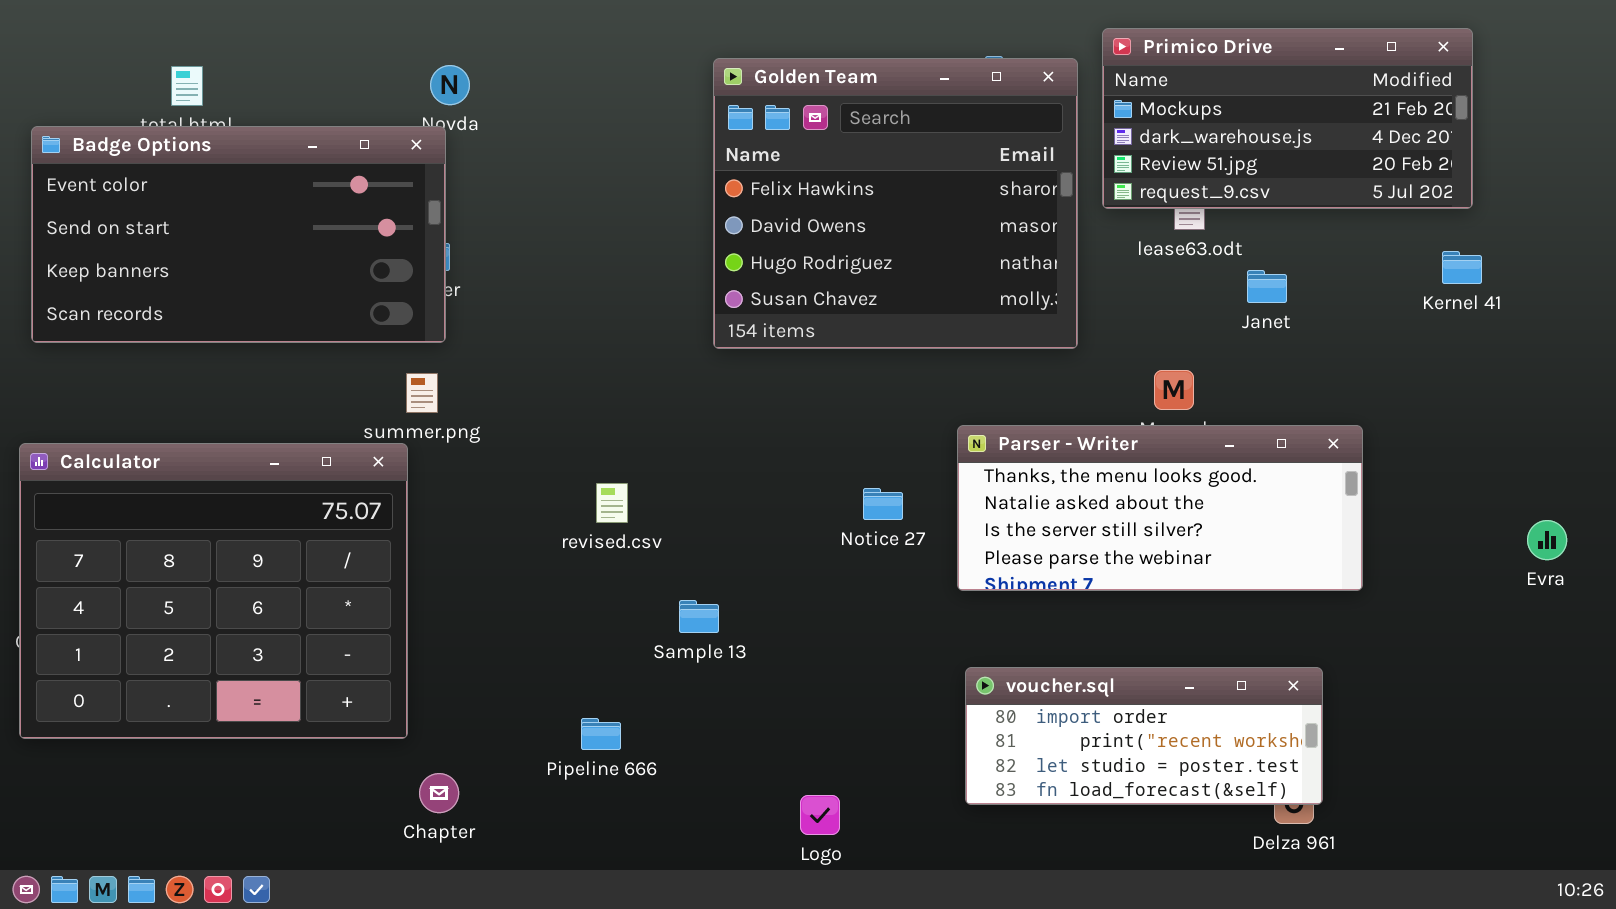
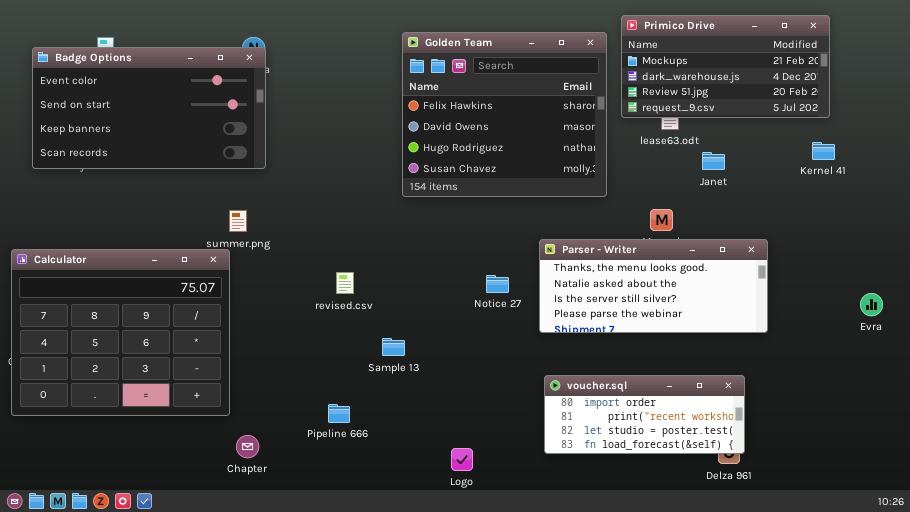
Badge Options: [31,126,446,343] -> [32,47,266,169], moved

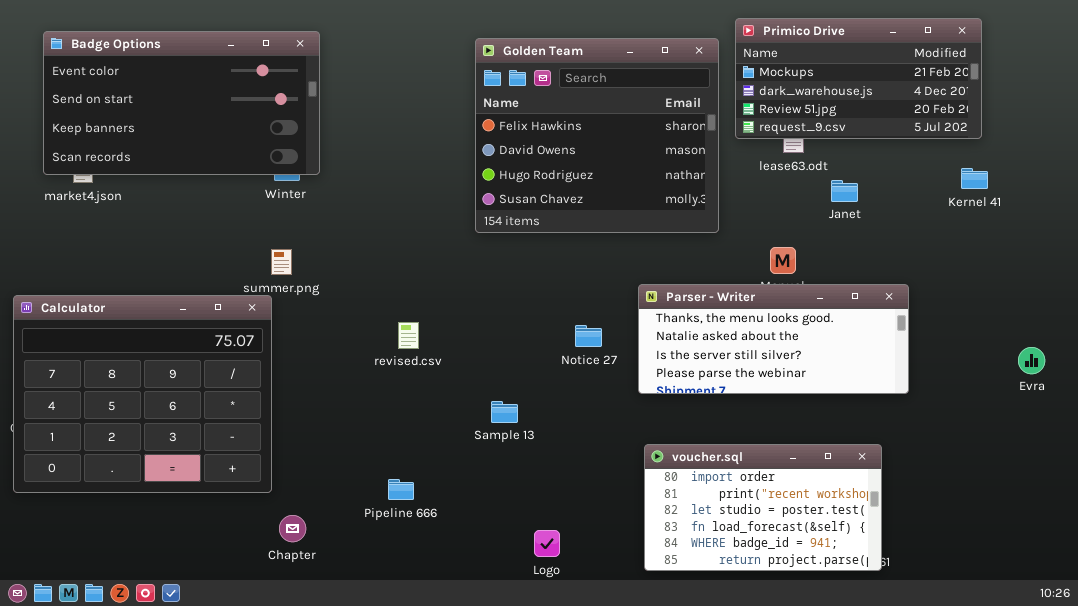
Badge Options: [32,47,266,169] -> [43,31,320,175], moved
Sample 13: [382,338,405,356] -> [491,401,518,423], moved
voucher.sql: [544,375,745,454] -> [644,444,882,571], resized

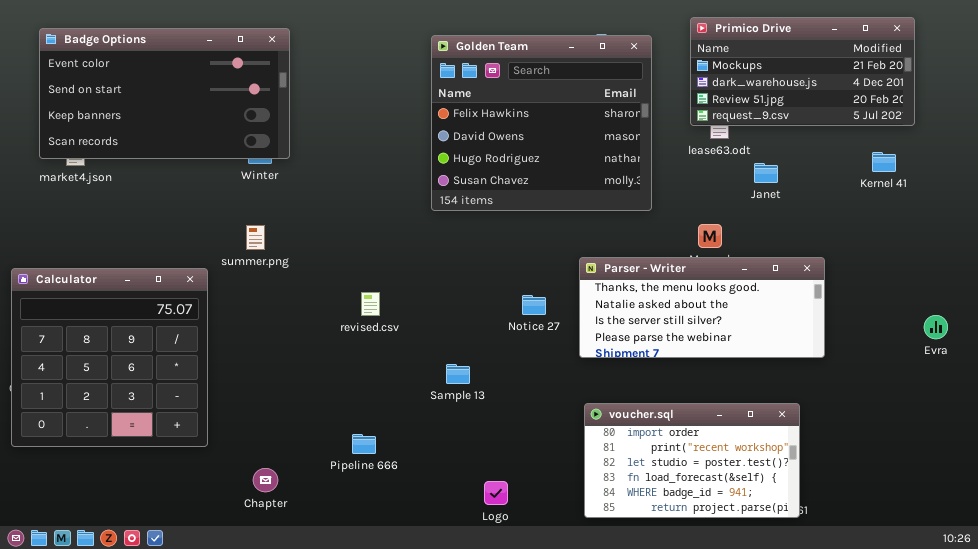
Primico Drive: [735,18,982,139] -> [690,17,915,126], moved
Calculator: [13,295,272,493] -> [11,268,208,447], resized

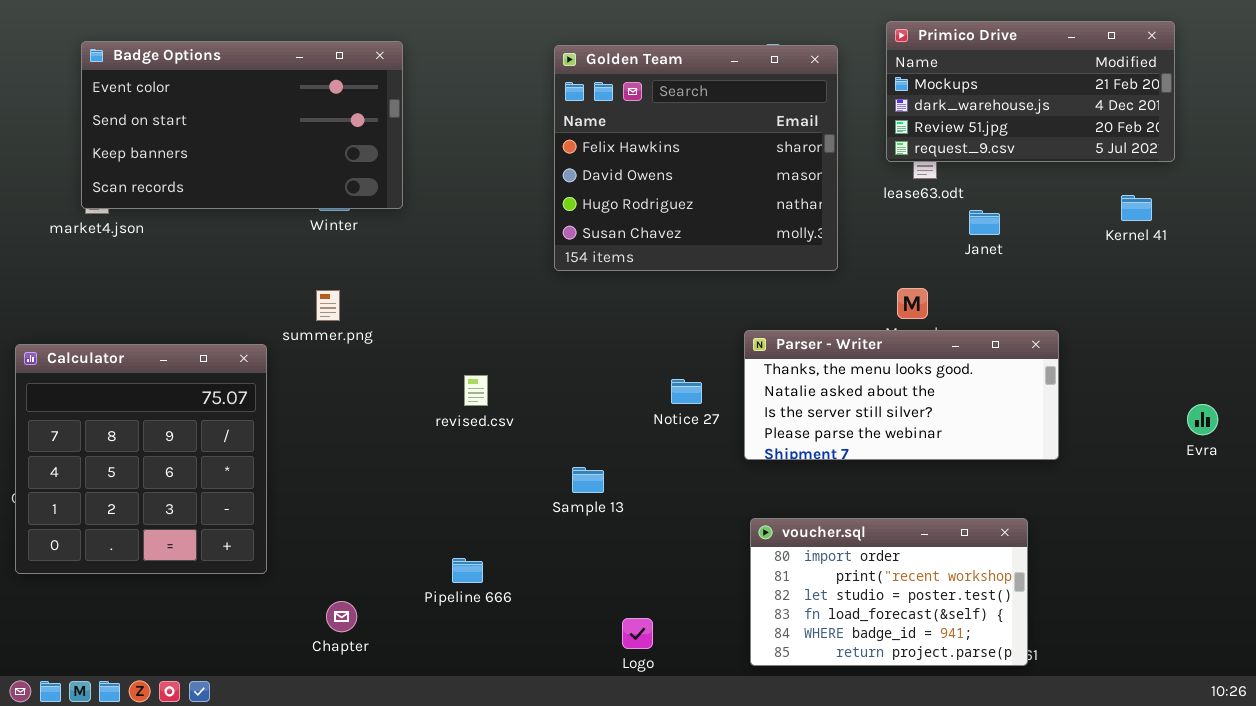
Badge Options: [39,28,290,159] -> [81,41,403,209], moved

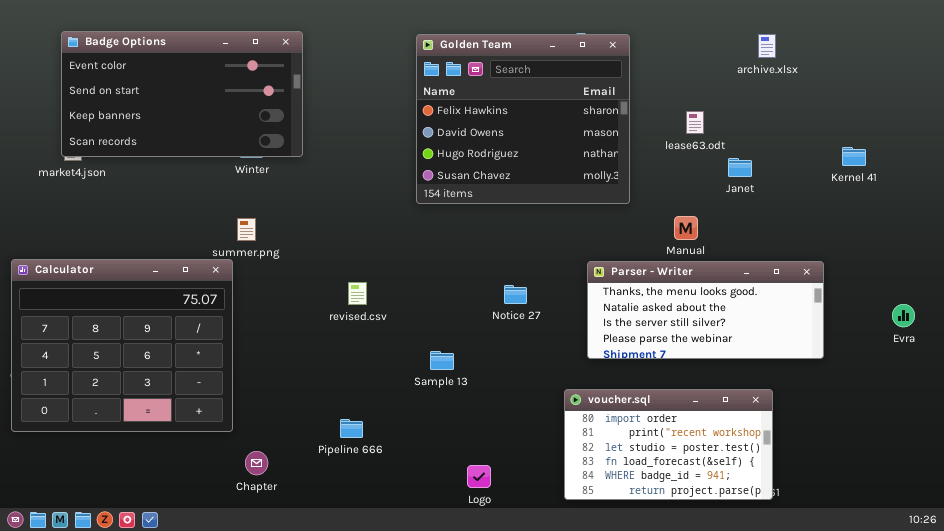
Primico Drive: [886,21,1175,162] -> none, closed
Parser - Writer: [744,330,1059,460] -> [587,261,824,359], moved
Calculator: [15,344,267,574] -> [11,259,233,432], resized

